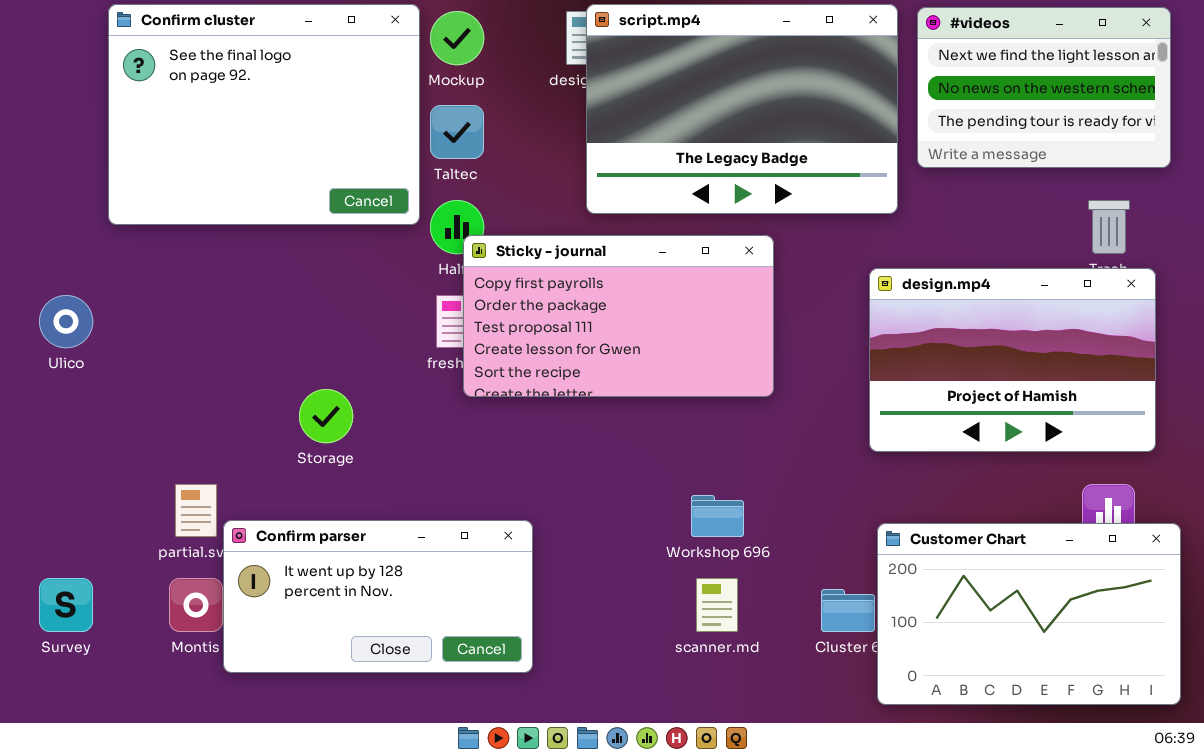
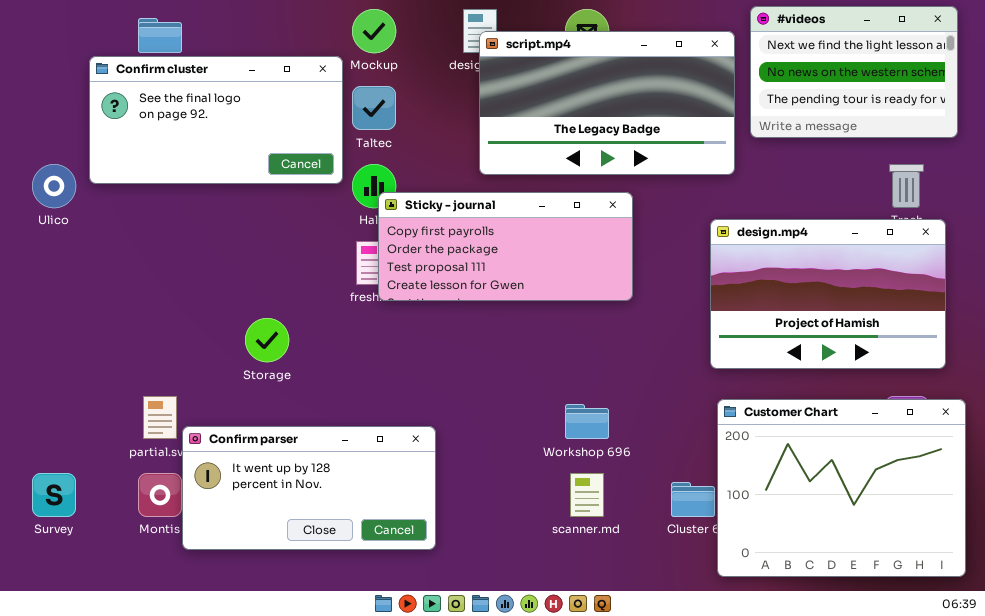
Confirm cluster: [108,4,420,225] -> [89,56,343,184], resized
script.mp4: [586,4,898,214] -> [479,31,735,175], resized
Sticky - journal: [463,235,774,397] -> [378,192,633,301], resized
Ulico: [39,295,93,348] -> [32,164,76,208], moved
Customer Chart: [877,523,1181,705] -> [717,399,966,577], resized

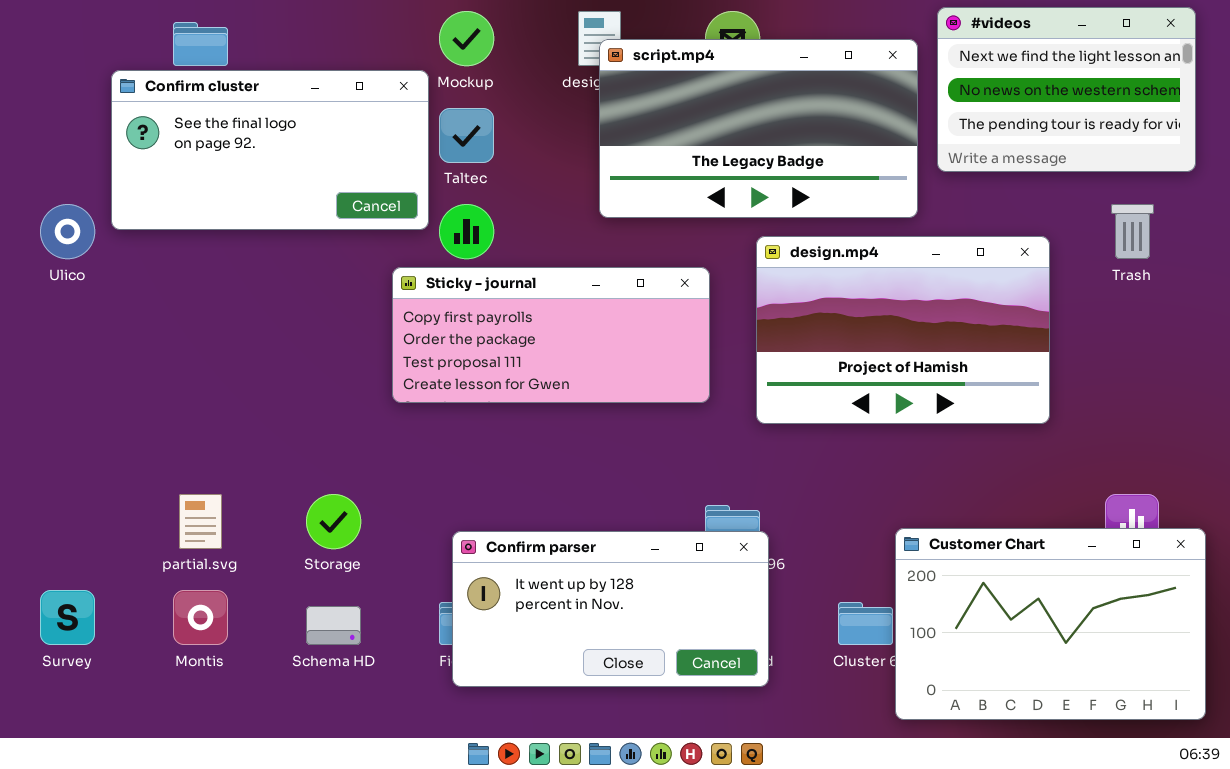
Sticky - journal: [378,192,633,301] -> [392,267,710,403], moved
design.mp4: [710,219,946,369] -> [756,236,1050,424], moved
Storage: [245,318,289,362] -> [306,494,361,549], moved
Customer Chart: [717,399,966,577] -> [895,528,1206,720], resized
Confirm parser: [182,426,436,550] -> [452,531,769,687], moved

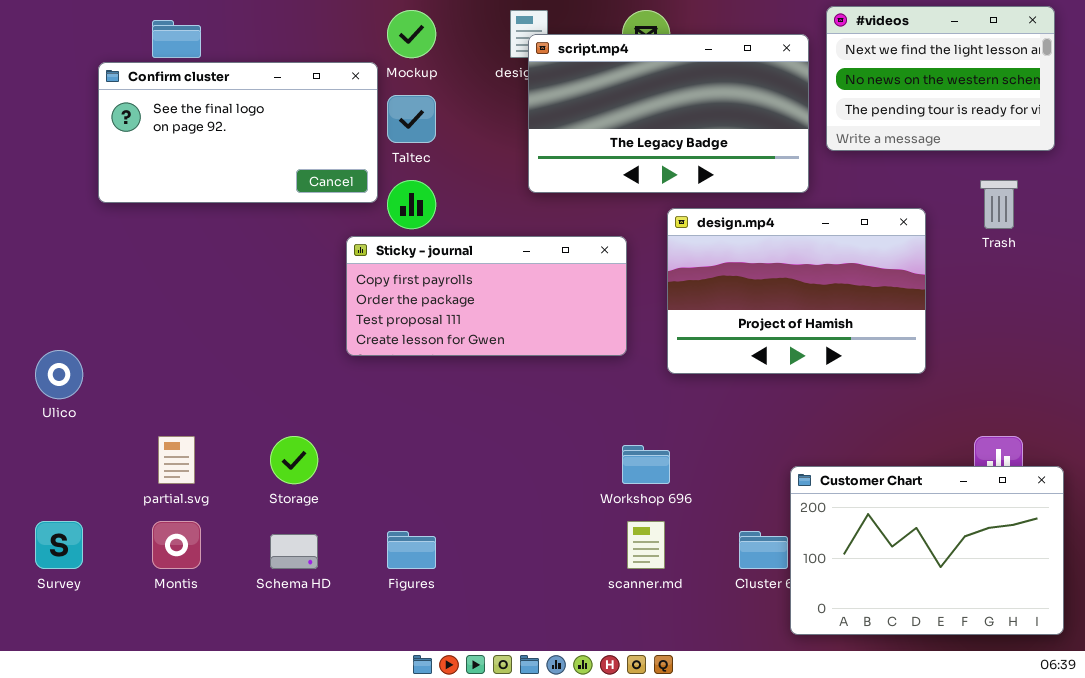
Ulico: [40,204,95,259] -> [35,350,83,399], moved
Confirm parser: [452,531,769,687] -> none, closed

